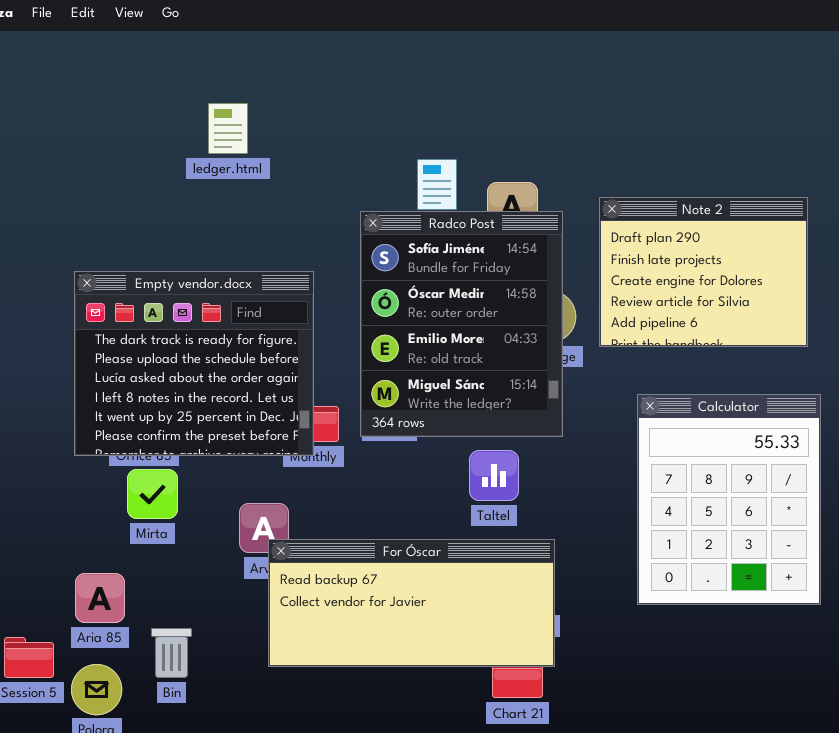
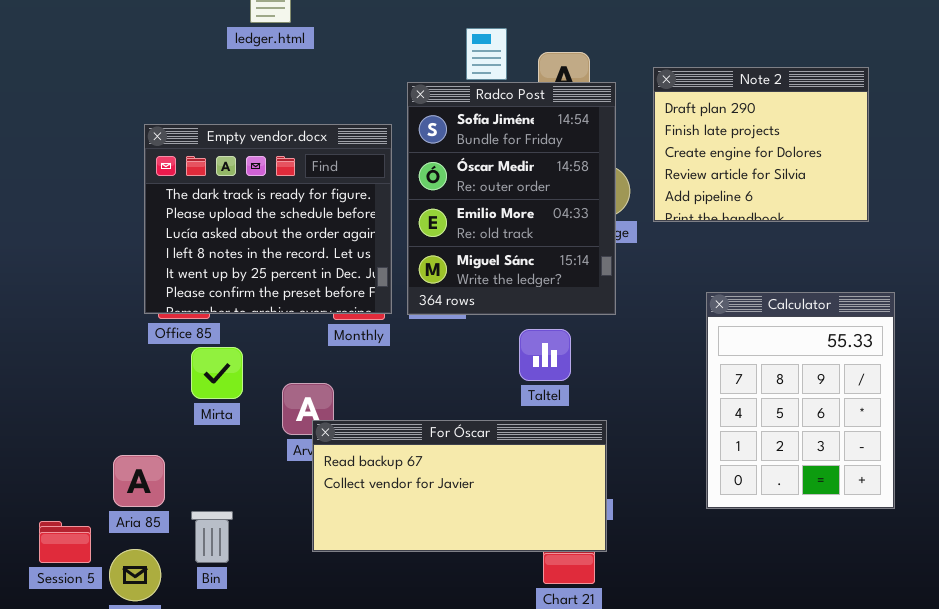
Empty vendor.docx: [74,271,314,456] -> [144,124,392,314], moved
Calculator: [637,394,821,605] -> [706,292,895,509], moved
Mirta: [127,469,178,519] -> [191,347,243,399], moved

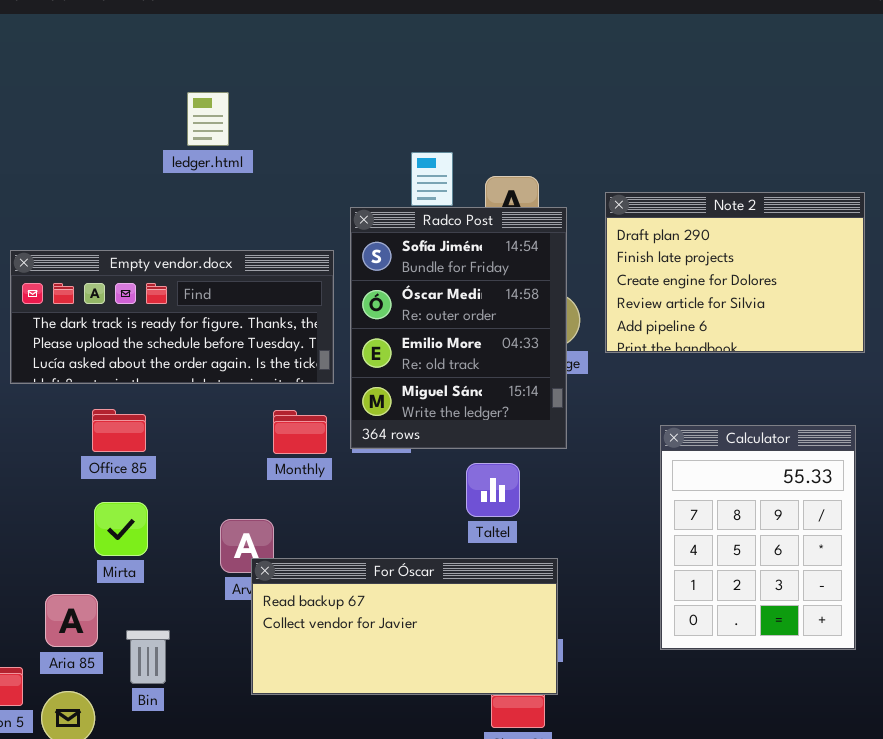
Note 2: [653,67,869,222] -> [605,192,865,353], resized
Empty vendor.docx: [144,124,392,314] -> [10,250,334,384], resized
Mirta: [191,347,243,399] -> [94,502,148,556], moved
Bin: [191,511,233,563] -> [126,630,170,684], moved

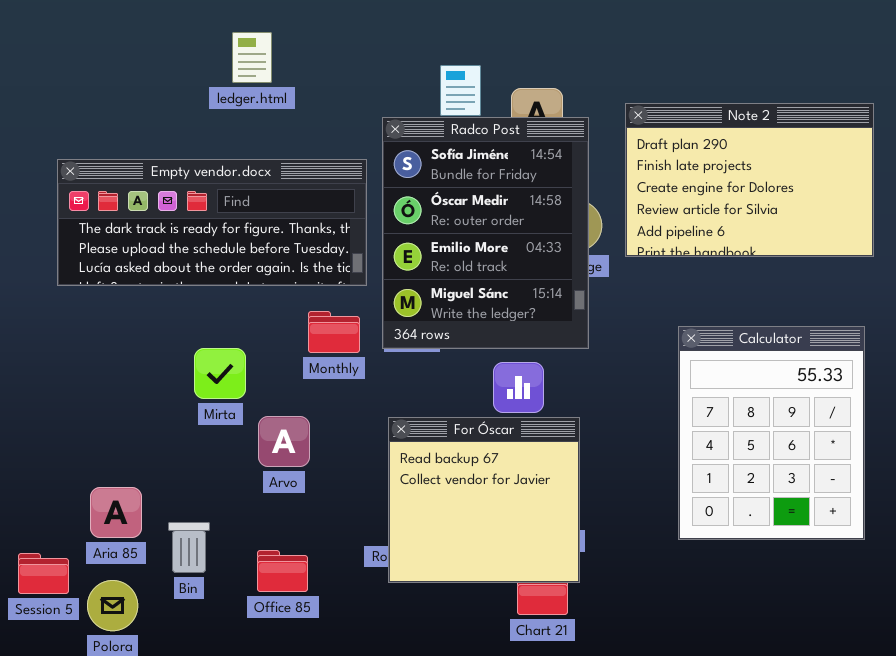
ledger.html: [187,92,229,146] -> [232,32,272,83], moved
Office 85: [92,409,146,452] -> [257,550,308,592], moved
Mirta: [94,502,148,556] -> [194,348,246,399], moved
For Óscar: [251,558,558,695] -> [388,417,580,583], resized

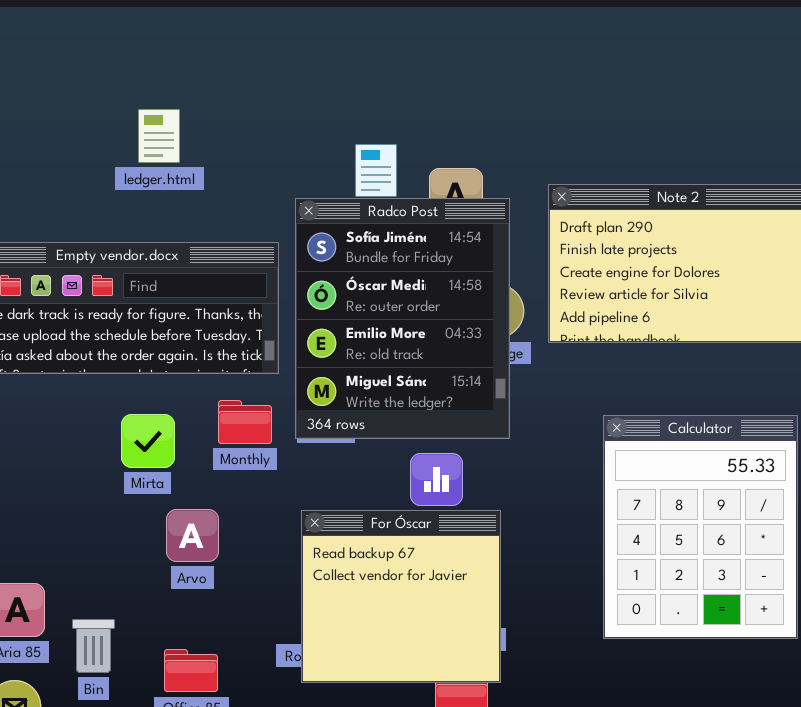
Mirta: [194,348,246,399] -> [121,414,175,468], moved

